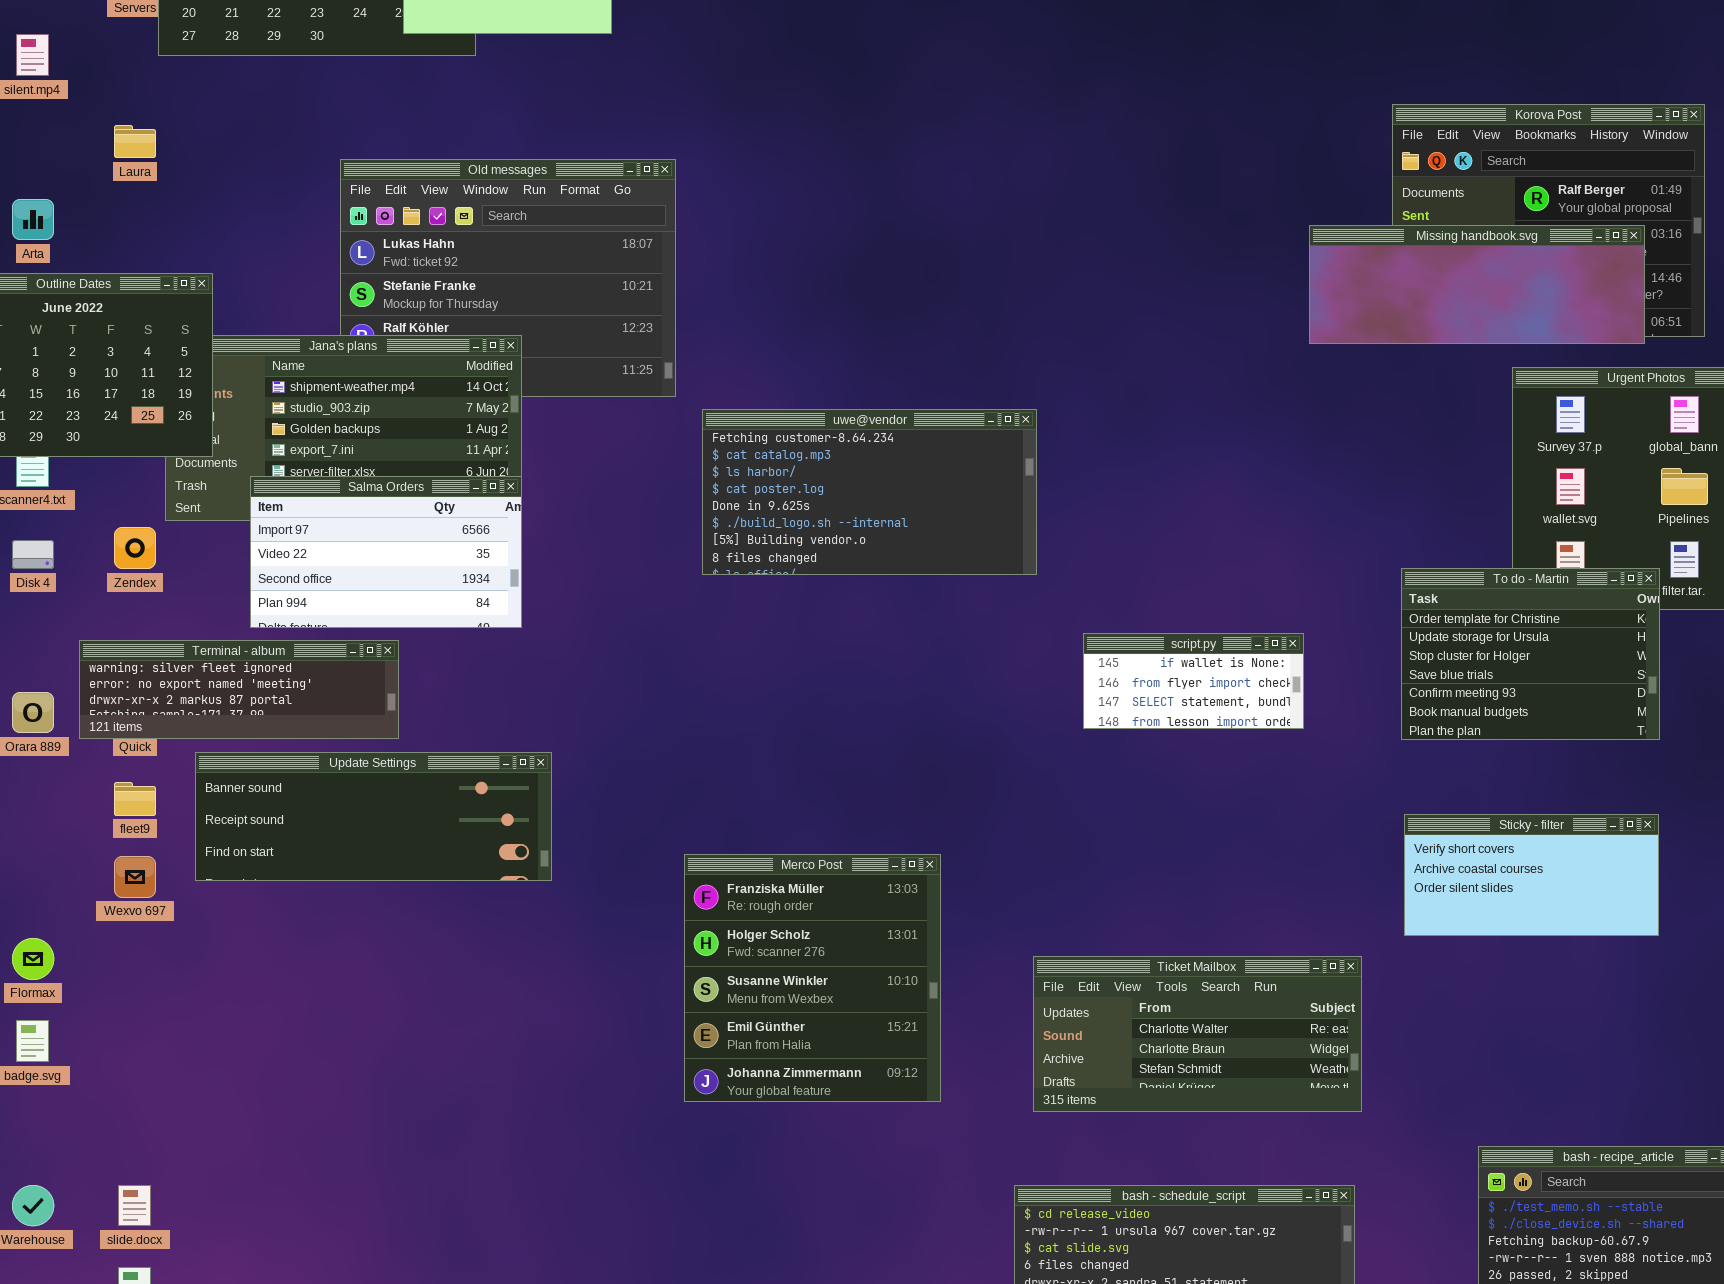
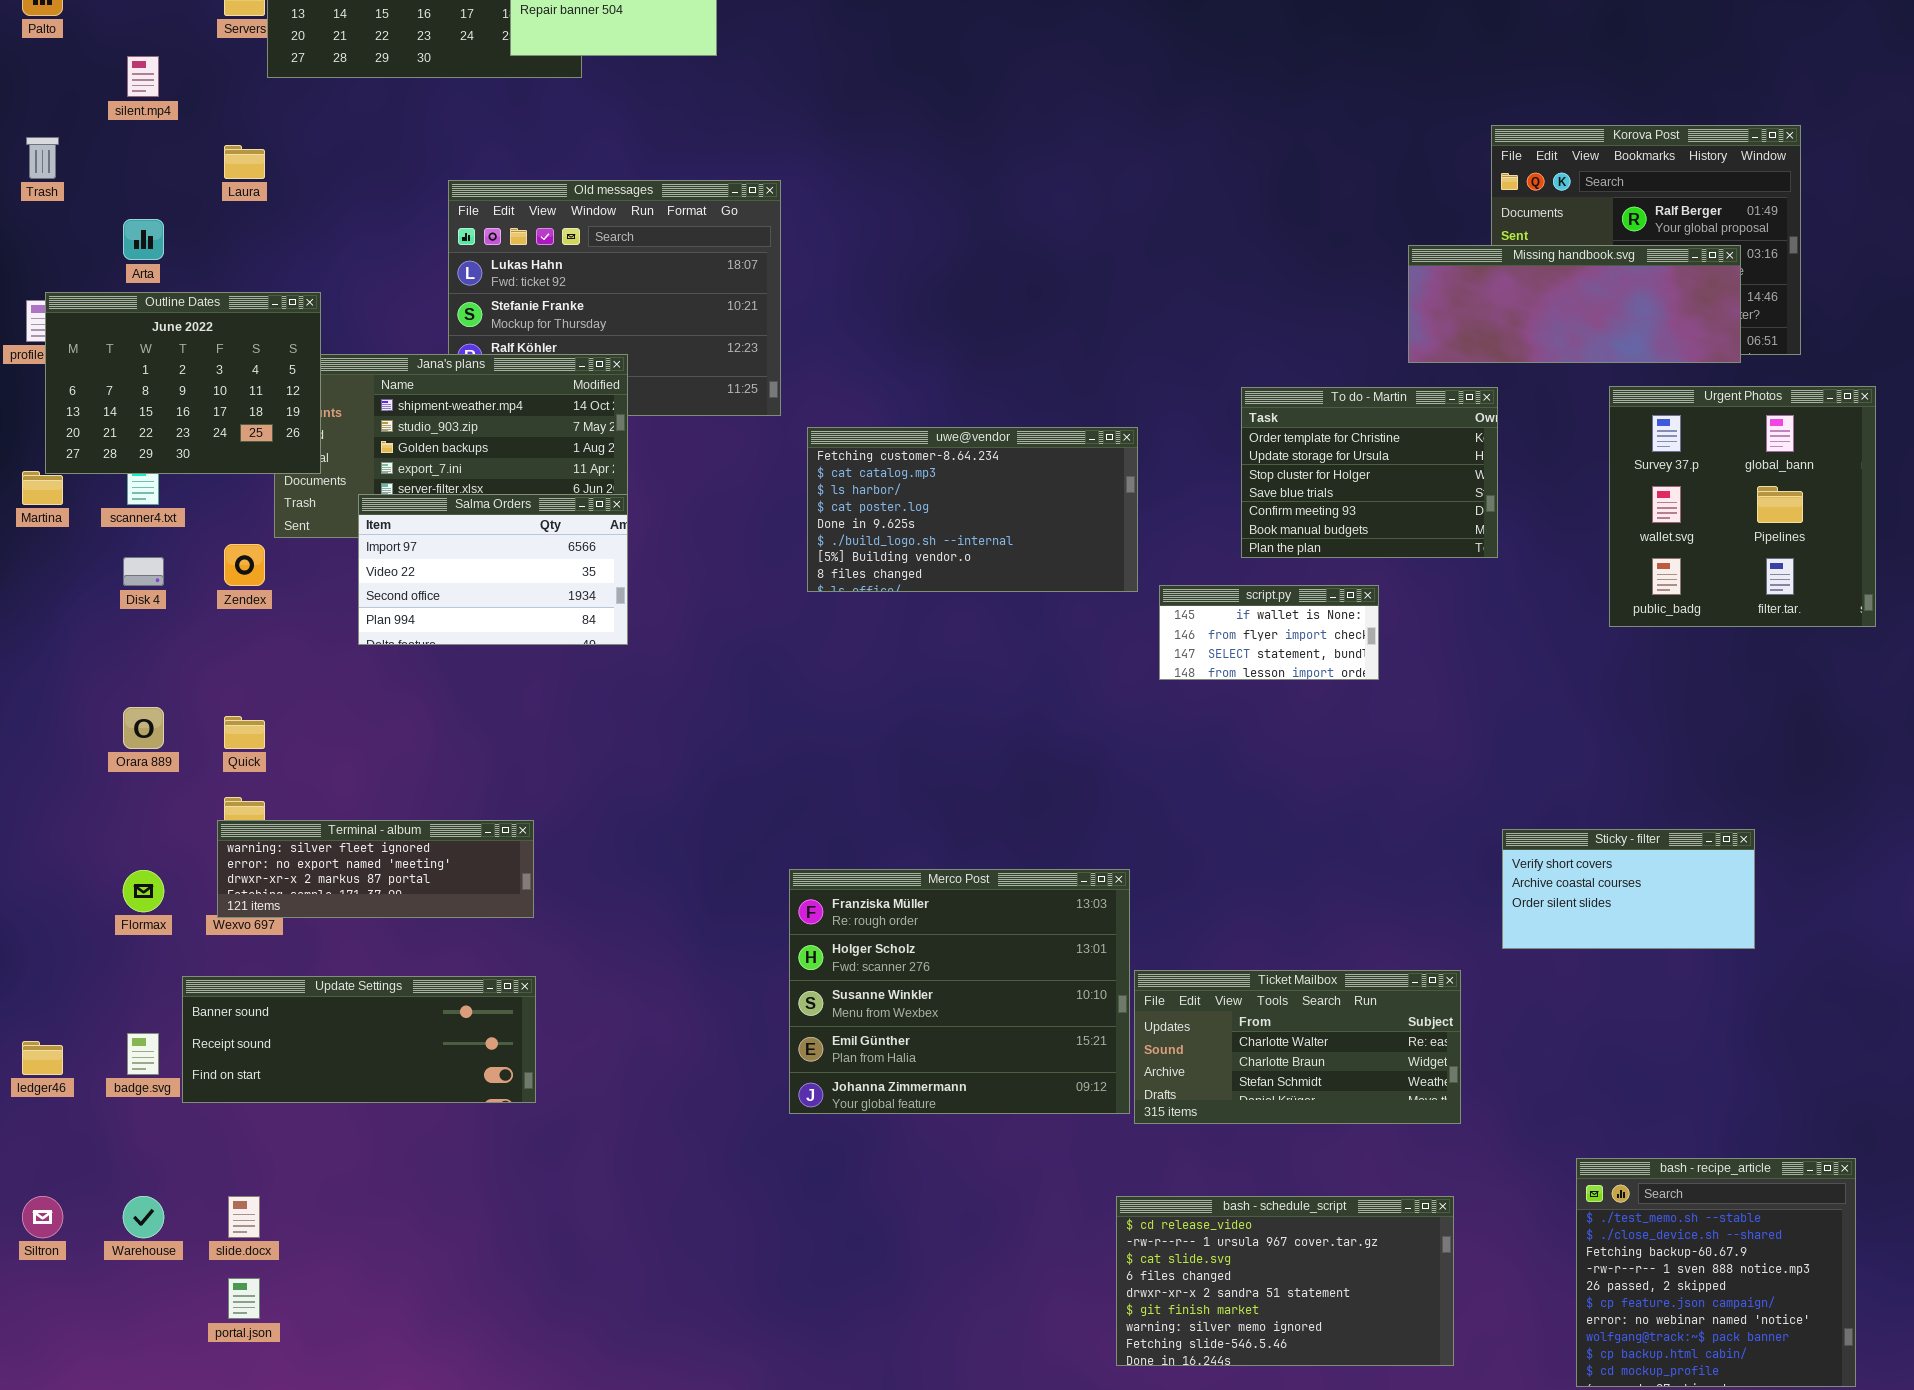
To do - Martin: [1401,568,1660,740] -> [1241,387,1498,558], moved
script.py: [1083,633,1304,729] -> [1159,585,1379,680], moved
Terminal - album: [79,640,399,739] -> [217,820,534,918], moved
Update Settings: [195,752,552,881] -> [182,976,536,1103], moved
Merco Post: [684,854,941,1102] -> [789,869,1130,1114], resized
Flormax: [12,938,54,980] -> [123,870,164,912], moved

